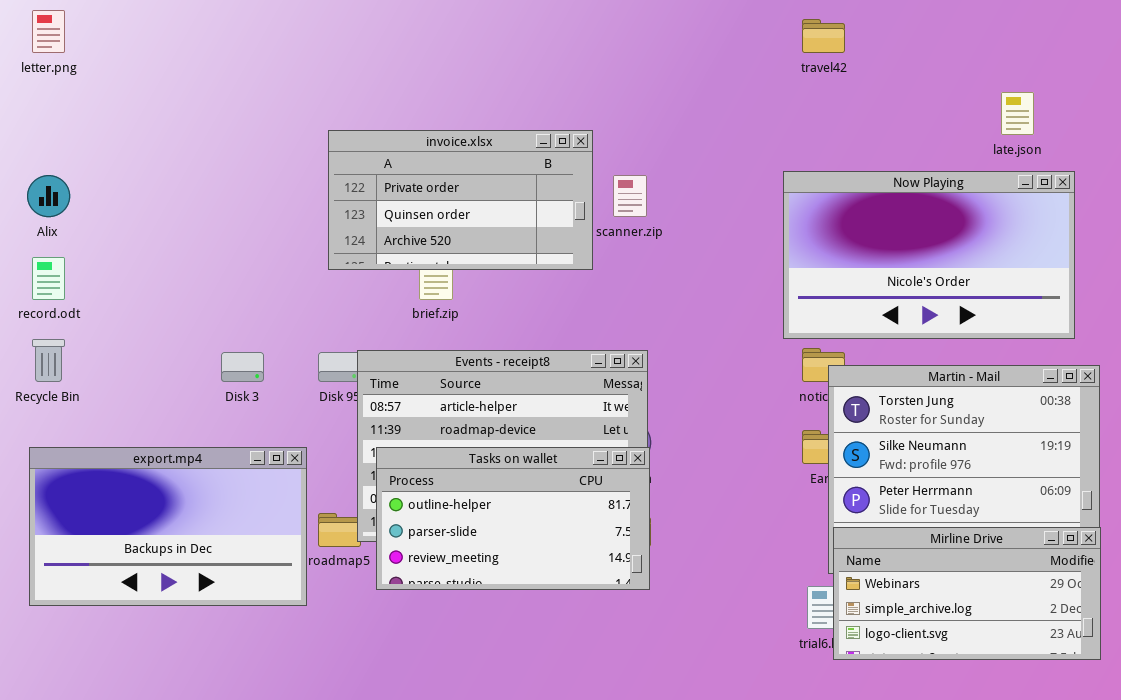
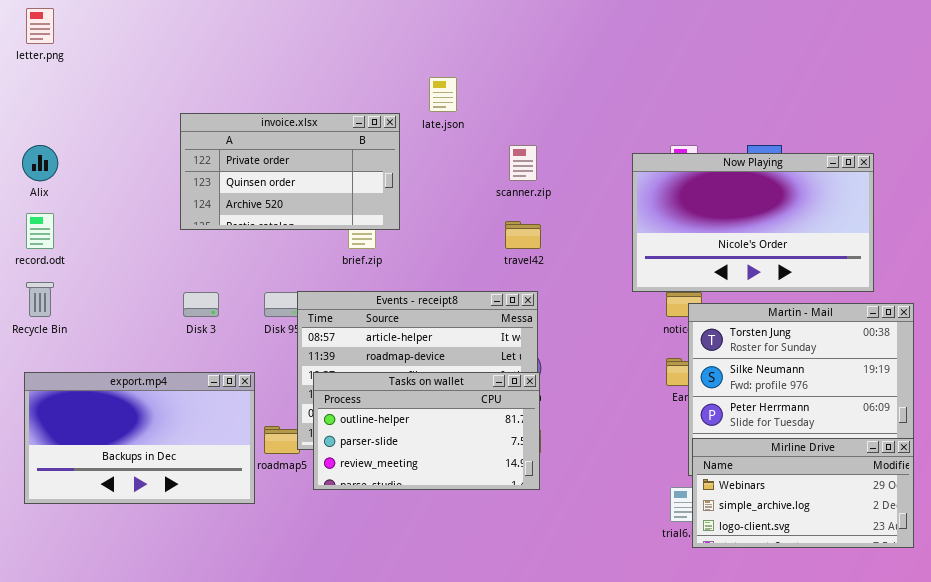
travel42: [802,19,845,53] -> [505,221,541,249], moved
late.json: [1001,92,1034,135] -> [429,77,457,112], moved
invoice.xlsx: [328,130,593,270] -> [180,113,400,230], moved
Now Playing: [783,171,1075,339] -> [632,153,874,292], moved

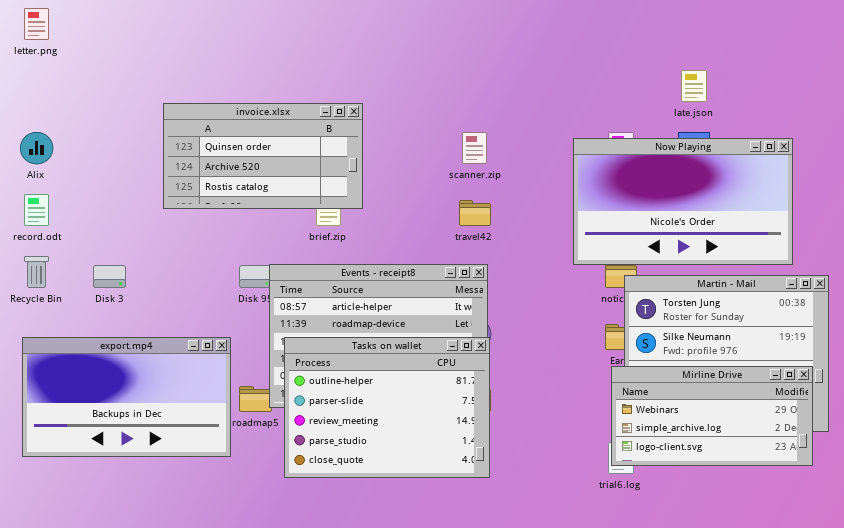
late.json: [429,77,457,112] -> [681,70,707,102], moved
invoice.xlsx: [180,113,400,230] -> [163,103,363,209], scrolled down 1 row
Disk 3: [183,292,219,317] -> [93,265,126,288], moved
Tasks on wallet: [313,372,540,490] -> [284,337,490,478], resized
Mirline Drive: [692,438,914,548] -> [611,366,813,466], moved

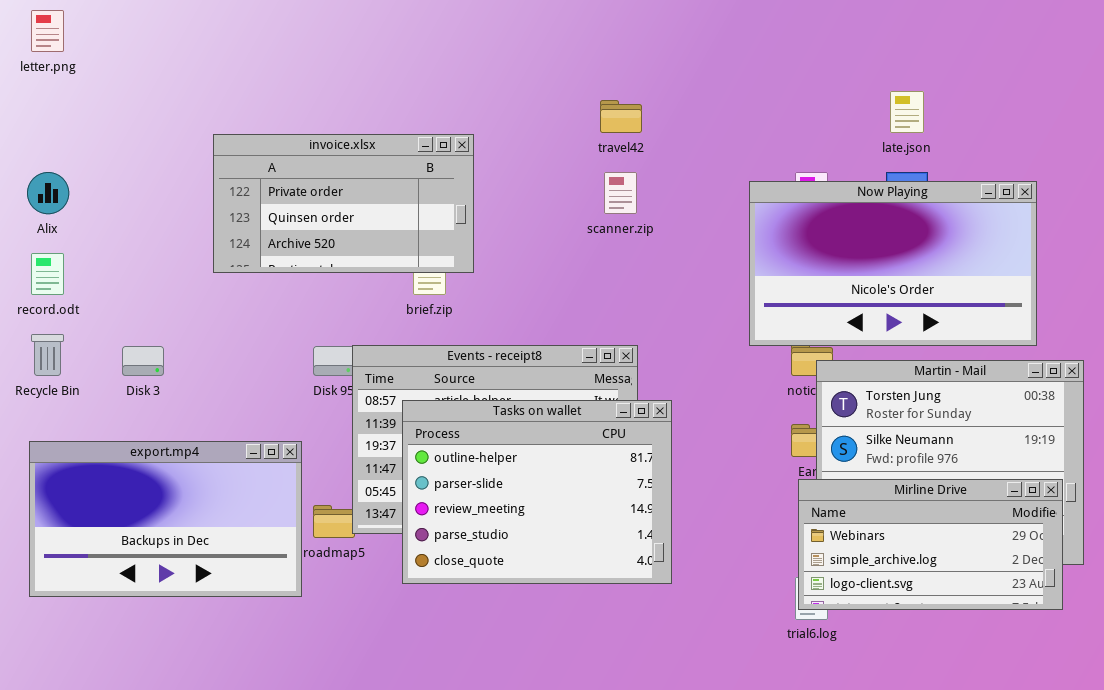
invoice.xlsx: [163,103,363,209] -> [213,134,474,273], scrolled up 1 row
travel42: [459,200,491,226] -> [600,100,642,133], moved
Tasks on wallet: [284,337,490,478] -> [402,400,672,584], moved

